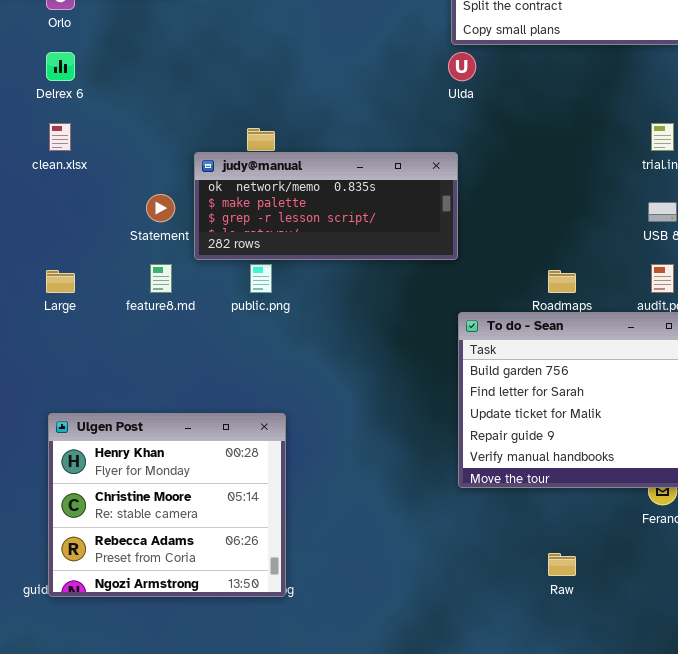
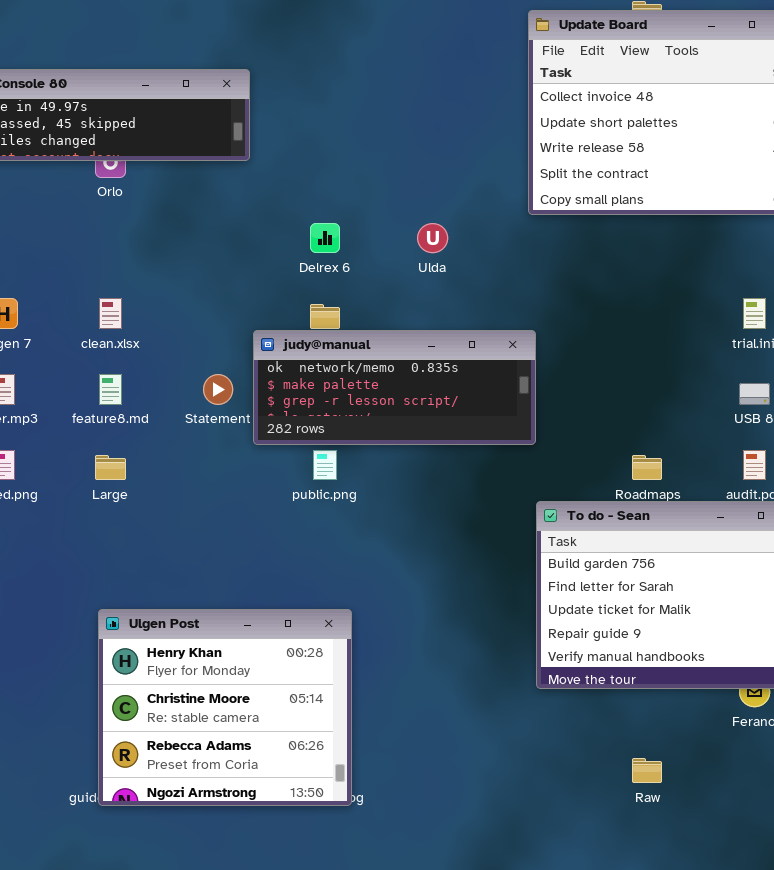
Delrex 6: [46,52,75,81] -> [310,223,340,253], moved
Ulda: [448,52,476,81] -> [417,223,448,253], moved
feature8.md: [150,264,172,293] -> [99,374,122,405], moved

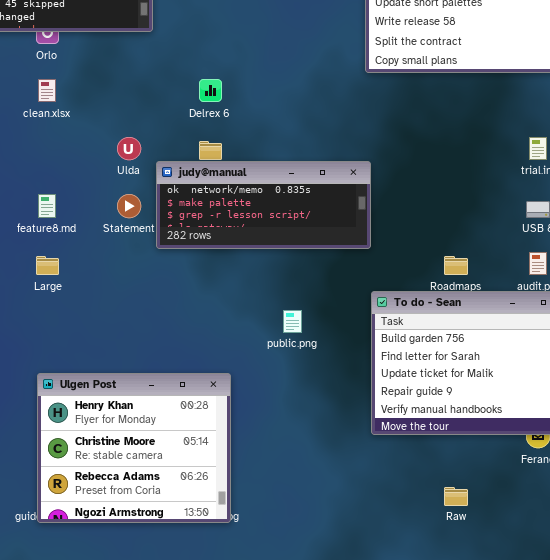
Ulda: [417,223,448,253] -> [117,137,141,160], moved
clean.xlsx: [99,298,122,329] -> [38,79,56,102], moved
public.png: [313,450,337,480] -> [283,310,302,333], moved

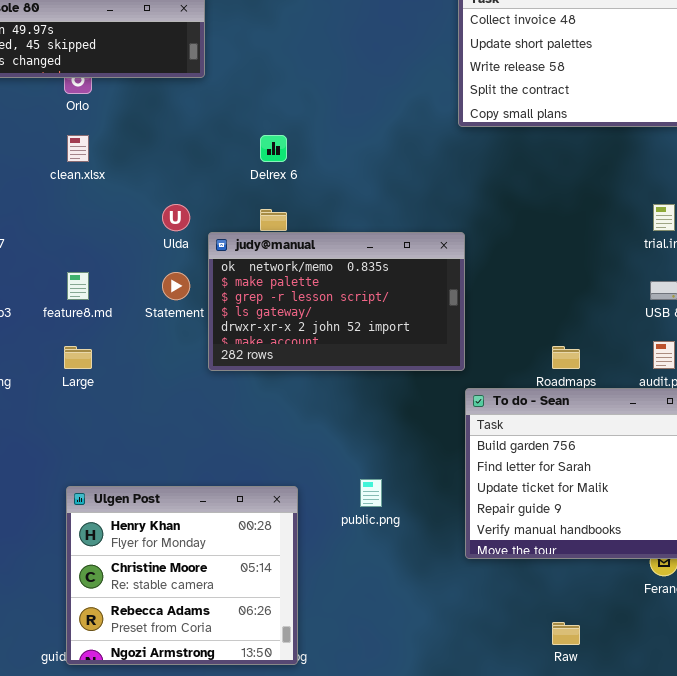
judy@manual: [156,161,371,249] -> [208,232,465,371], resized
public.png: [283,310,302,333] -> [360,479,382,507], moved

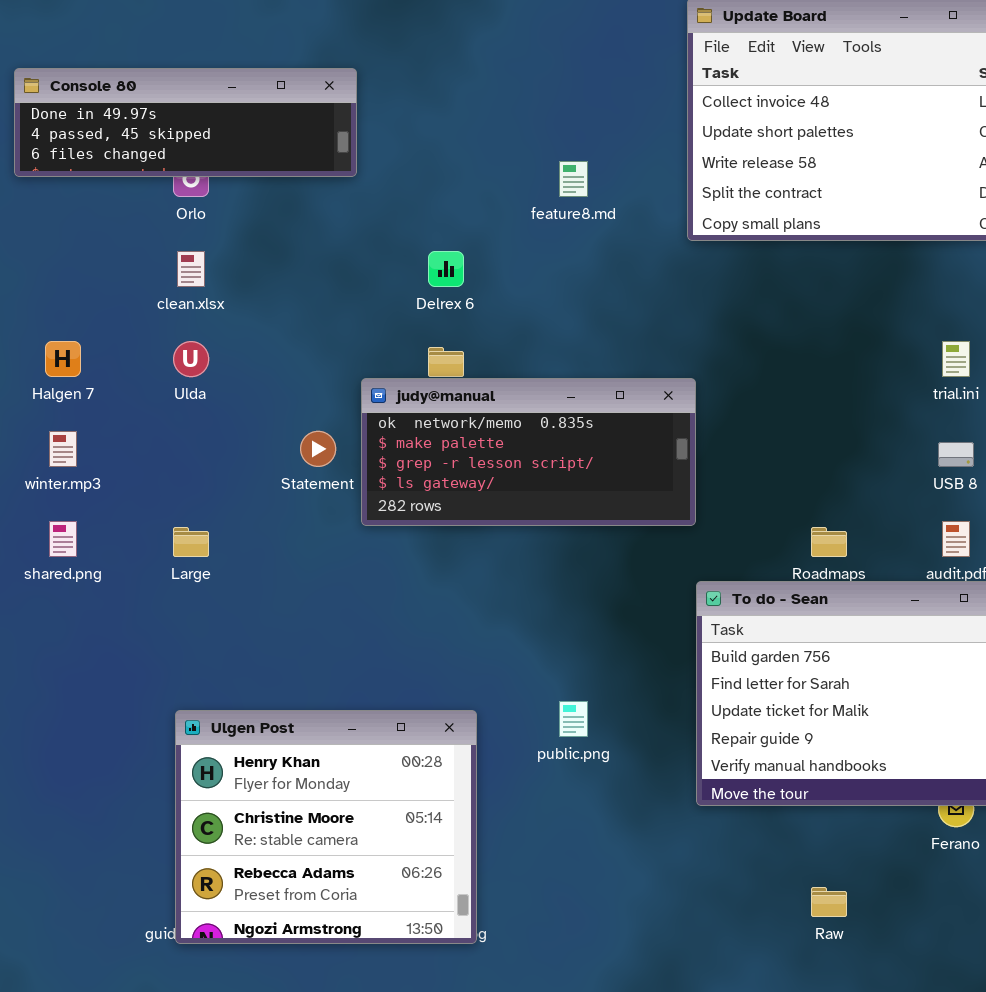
Ulda: [162,204,190,231] -> [173,341,209,377], moved
judy@manual: [208,232,465,371] -> [361,378,696,526], resized
feature8.md: [67,272,89,300] -> [559,161,588,197], moved

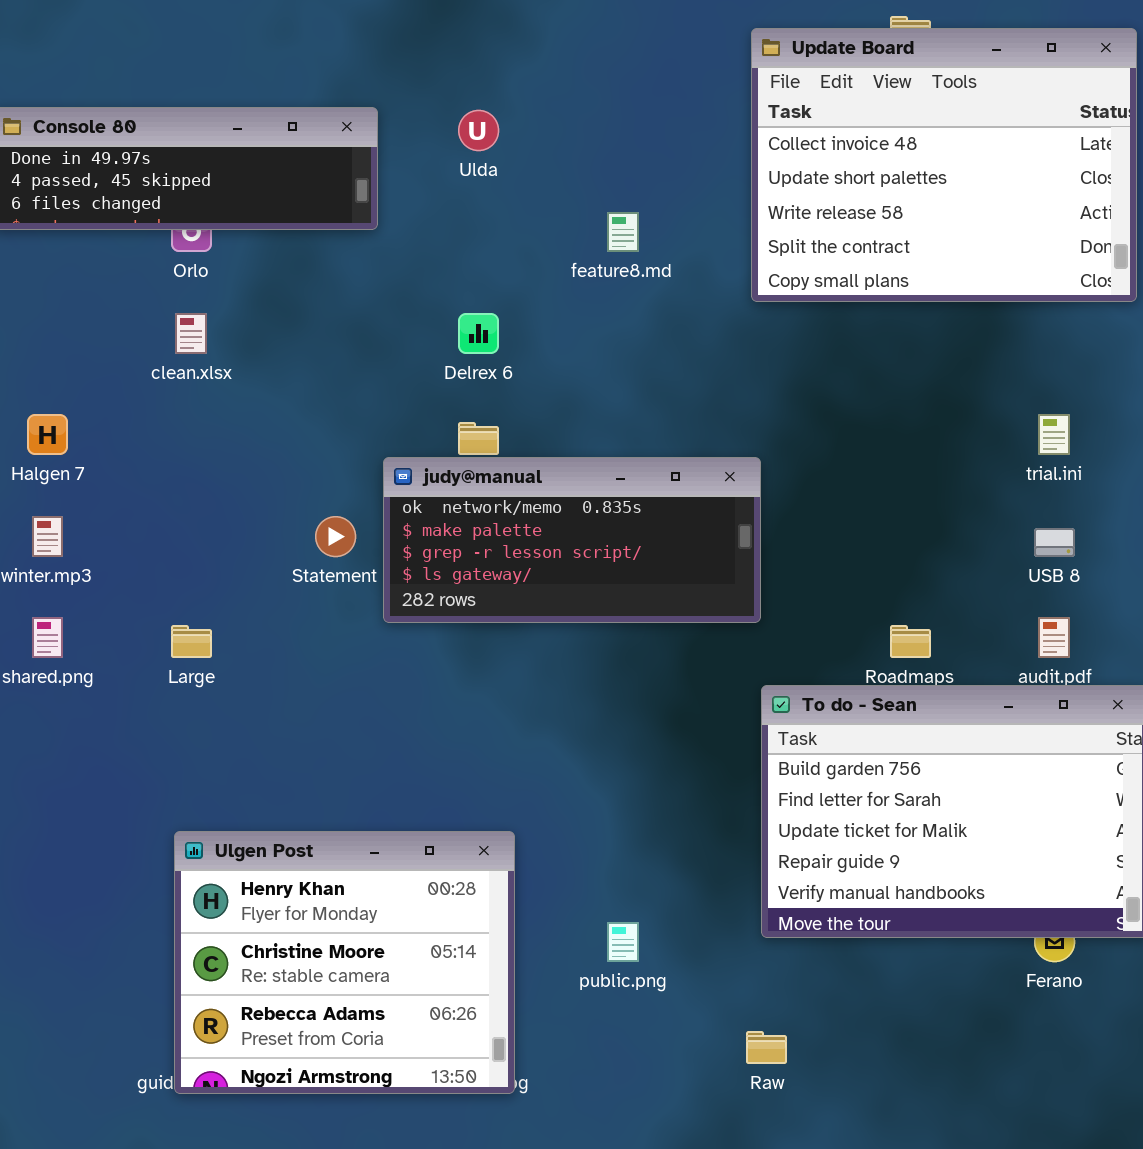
Ulda: [173,341,209,377] -> [458,110,499,151], moved
public.png: [559,701,588,737] -> [607,922,639,962], moved
Raw: [811,887,847,917] -> [746,1031,787,1064], moved

